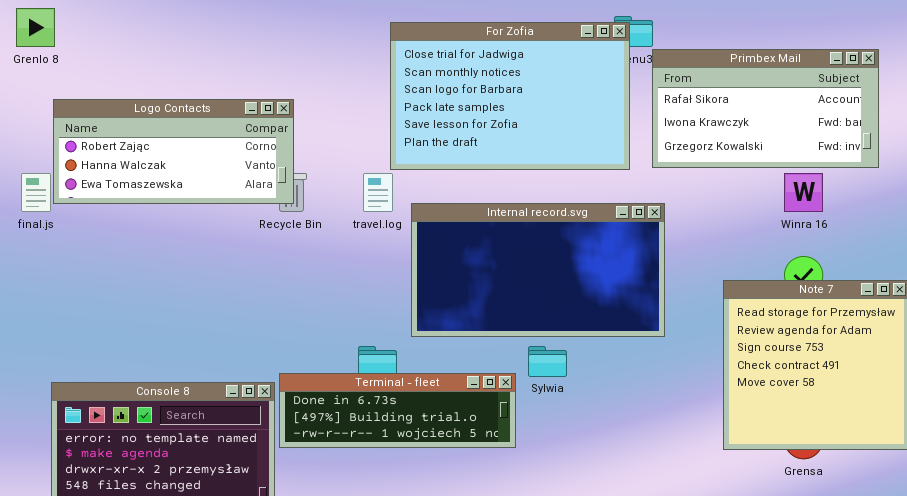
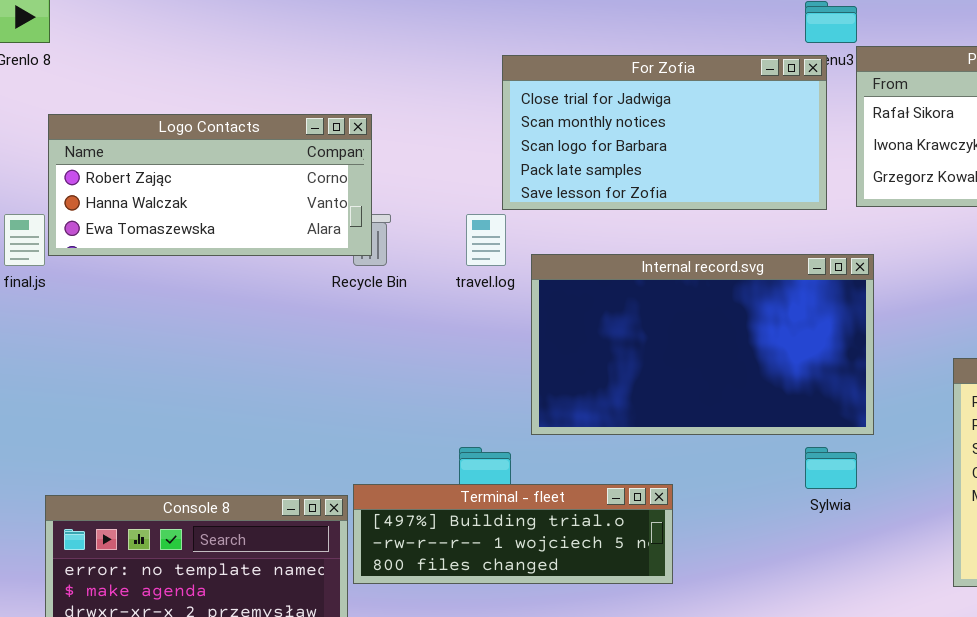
For Zofia: [390,22,630,170] -> [502,55,827,210], resized
Sylwia: [528,346,567,377] -> [805,447,857,489], moved
Terminal - fleet: [279,373,516,448] -> [353,484,673,584], scrolled down 1 row

